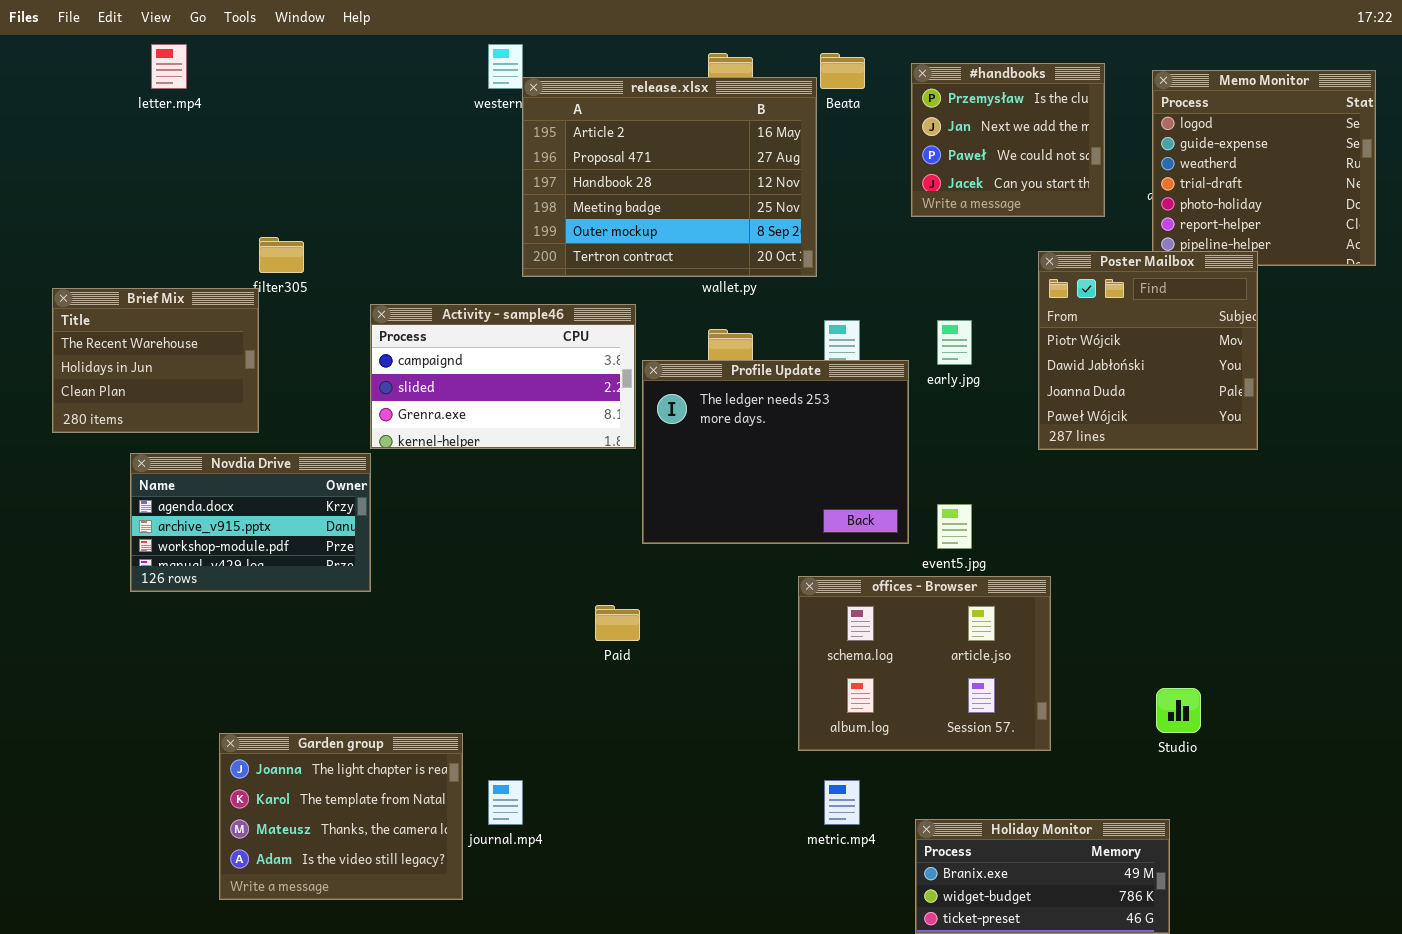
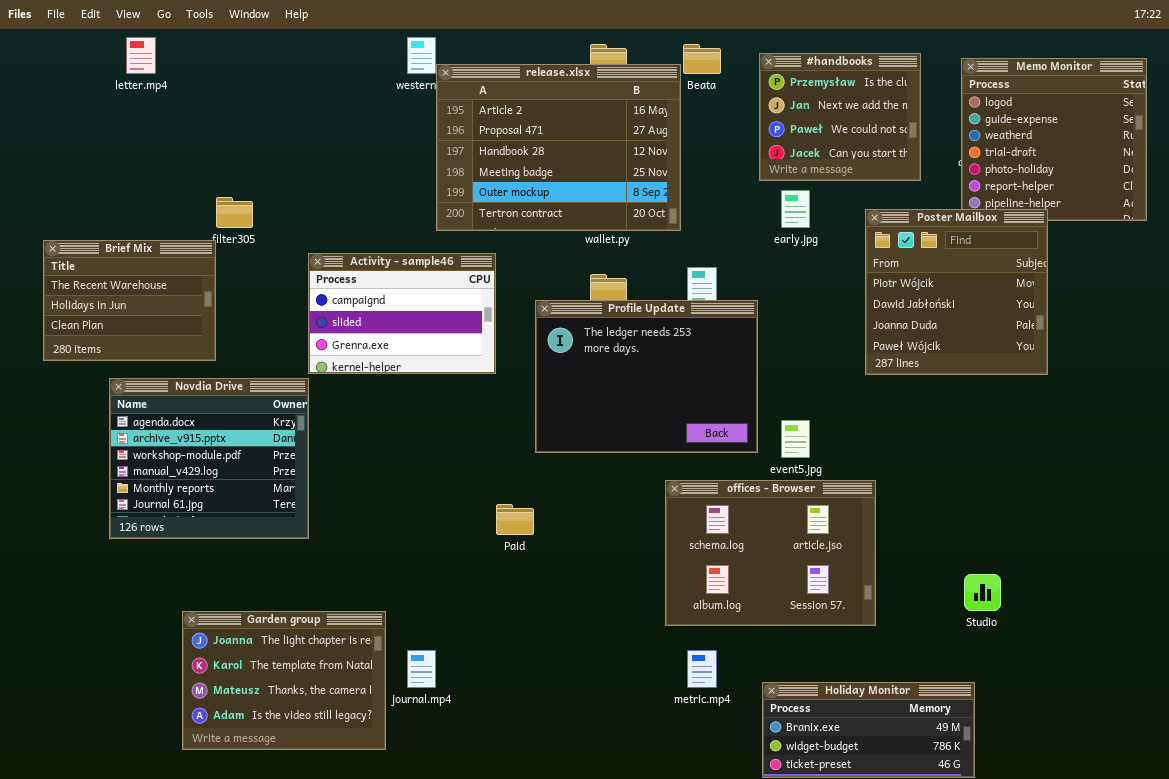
Activity - sample46: [370,304,636,449] -> [308,253,496,374], resized
early.jpg: [937,320,972,365] -> [781,190,810,228], moved
Novdia Drive: [130,453,371,592] -> [109,378,309,539], resized

